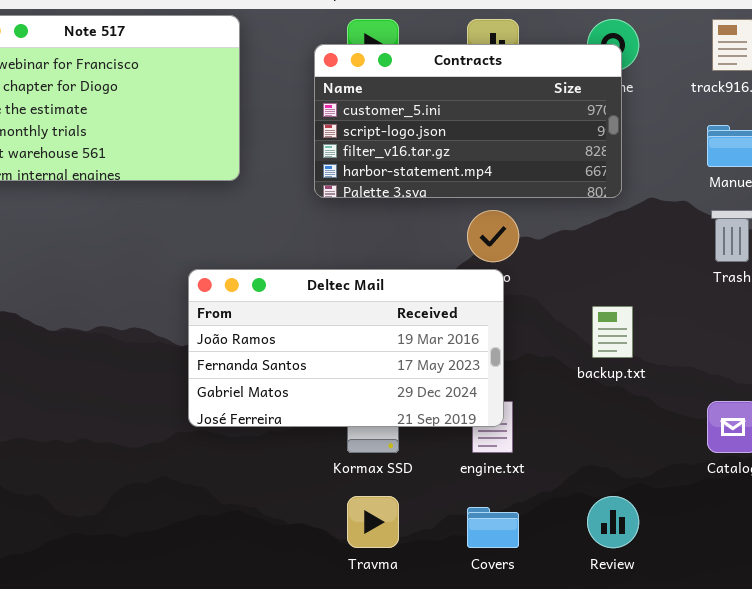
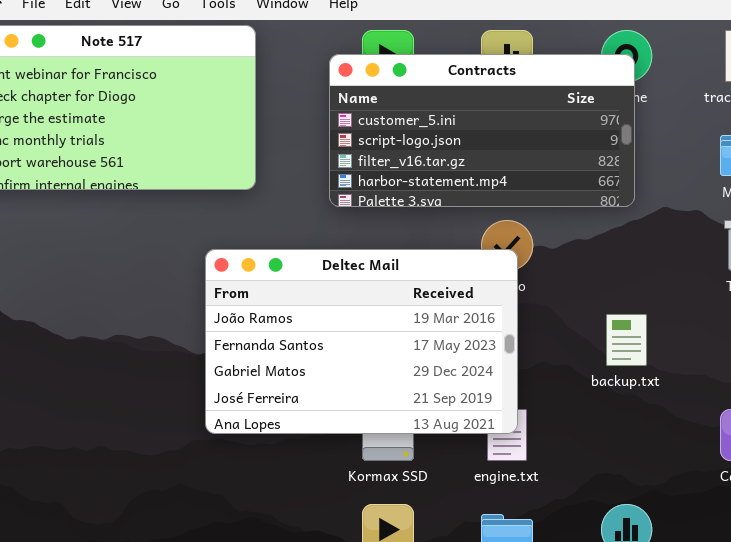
Deltec Mail: [188,269,504,427] -> [205,249,518,434], resized

